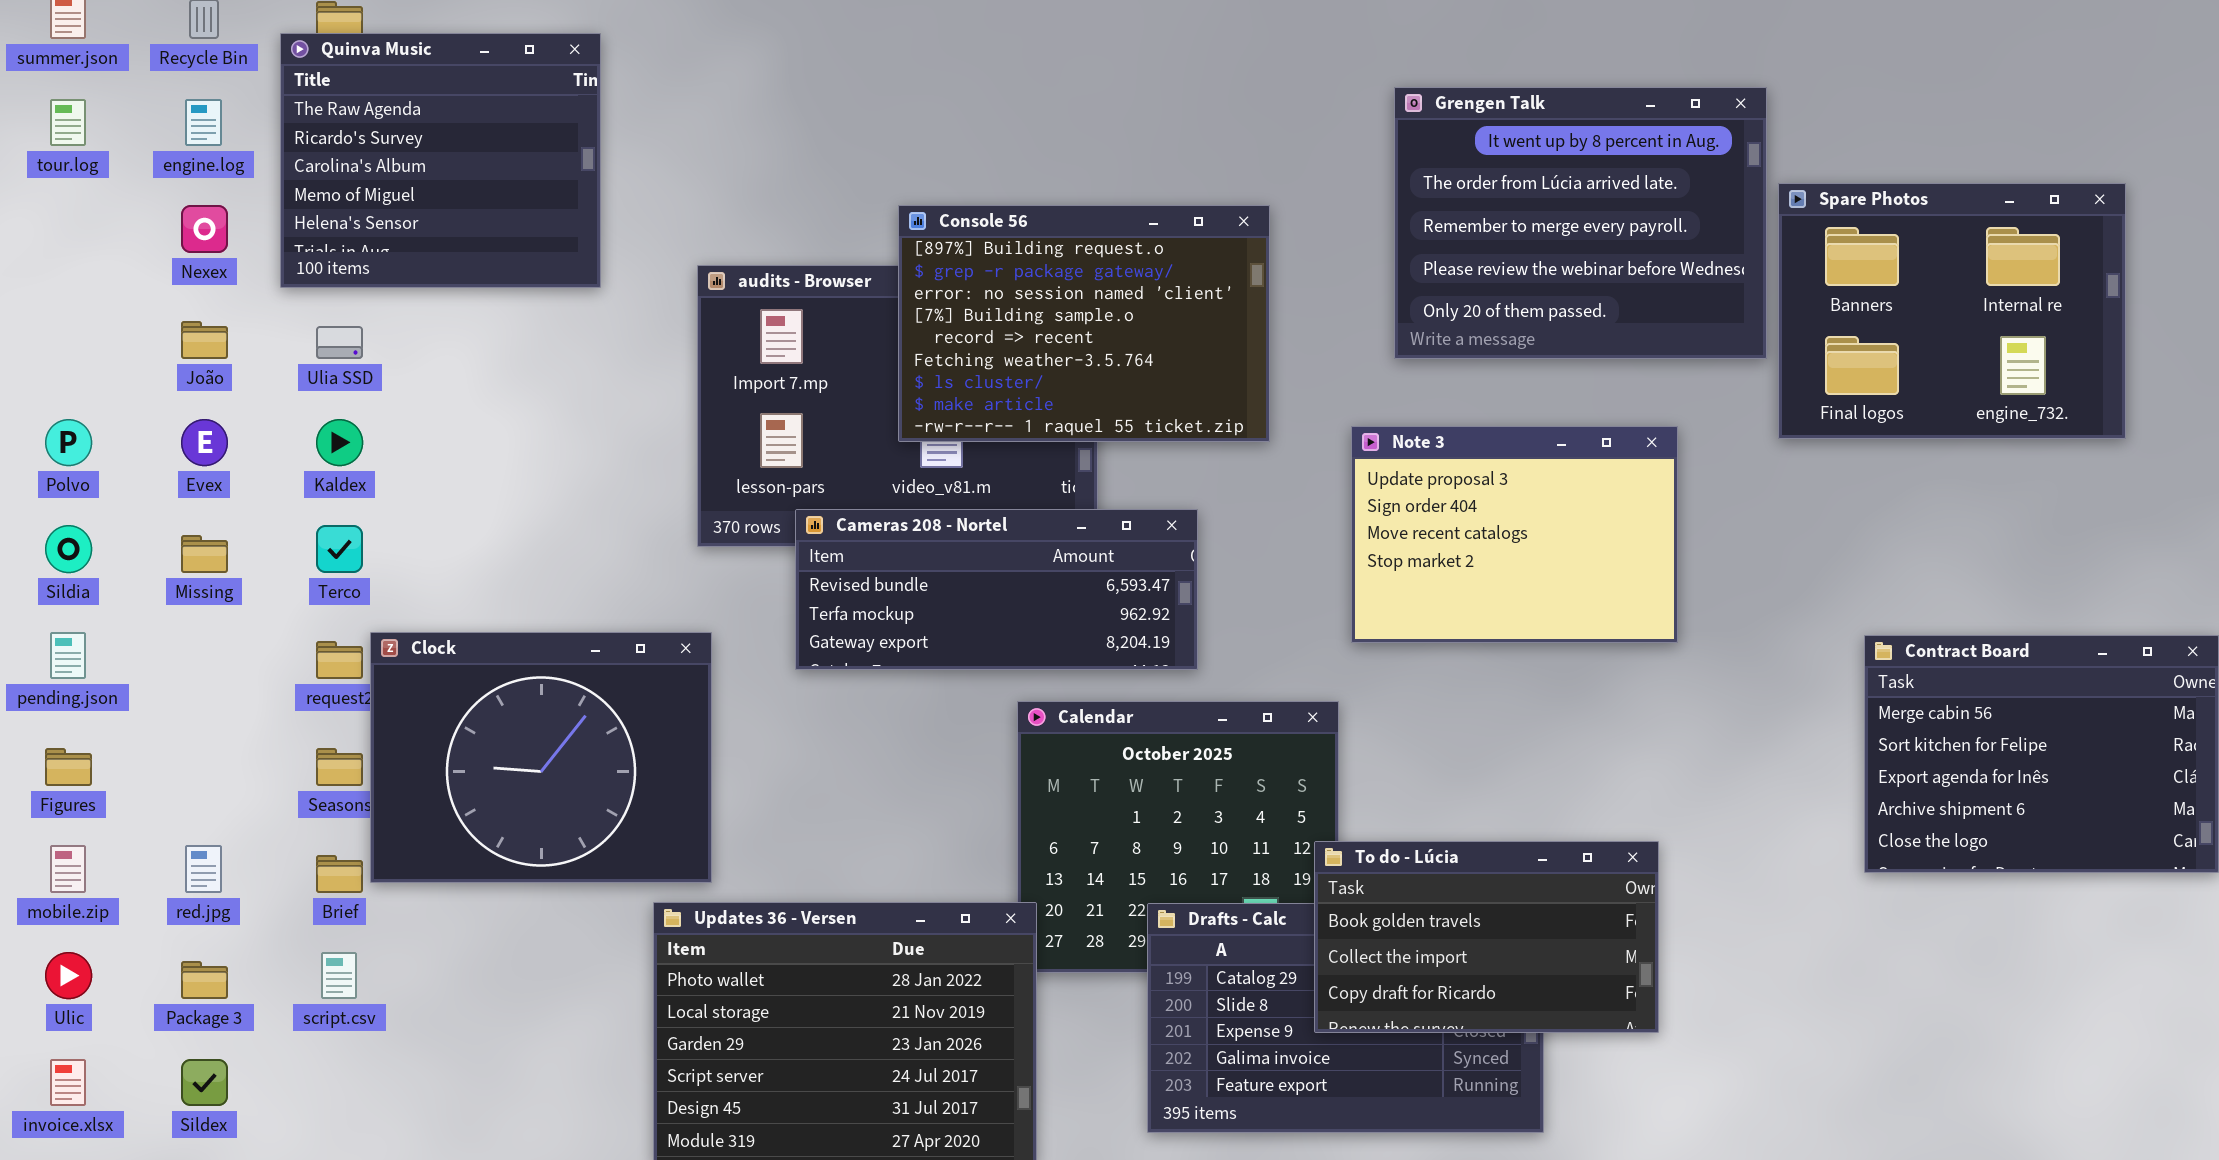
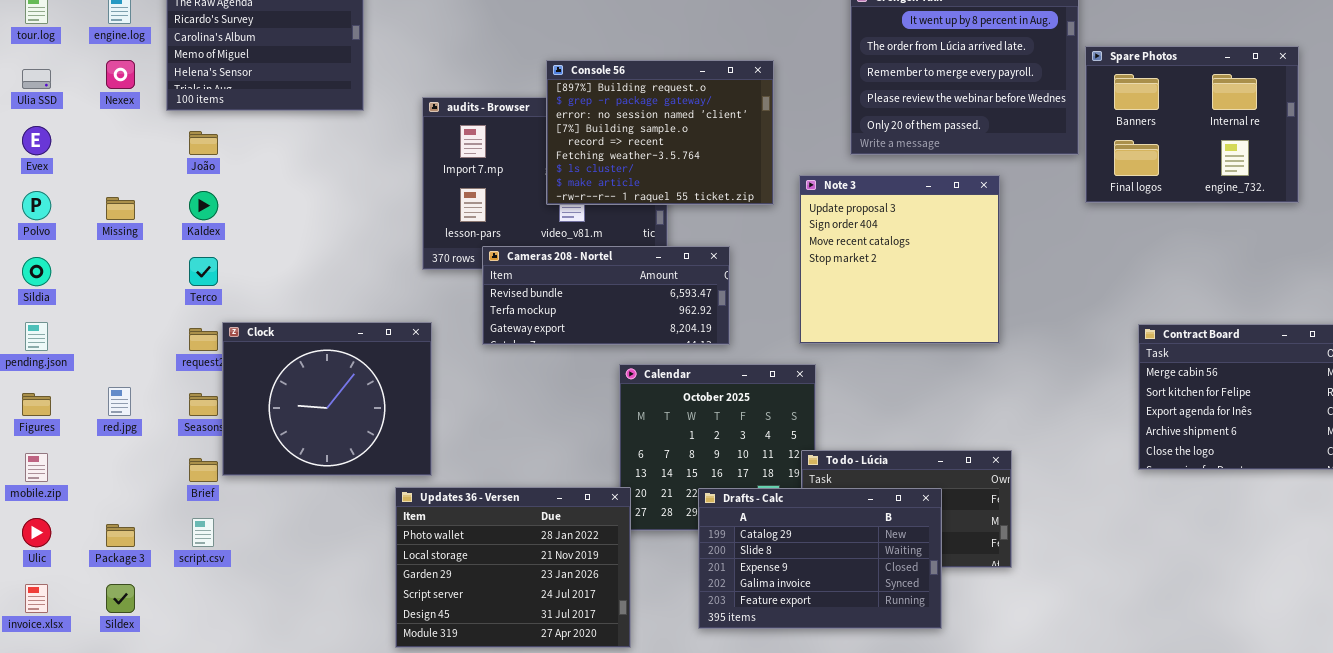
João: [181,321,228,359] -> [189,131,218,155], moved
Ulia SSD: [316,326,363,359] -> [22,69,51,89], moved
Evex: [181,419,228,466] -> [22,126,51,155], moved
Note 3: [1351,426,1678,643] -> [799,175,1000,344], moved, resized
Missing: [181,535,228,573] -> [106,197,135,220], moved
red.jpg: [185,845,222,893] -> [108,387,131,416], moved
Drafts - Calc: [1147,903,1544,1133] -> [698,488,942,629], raised

